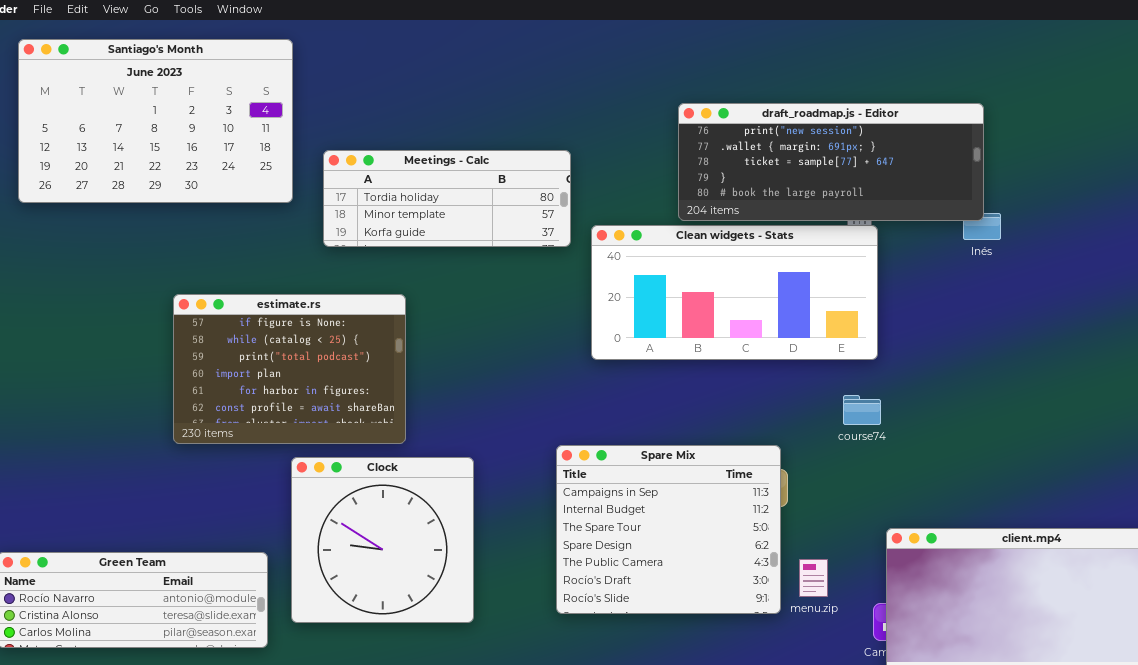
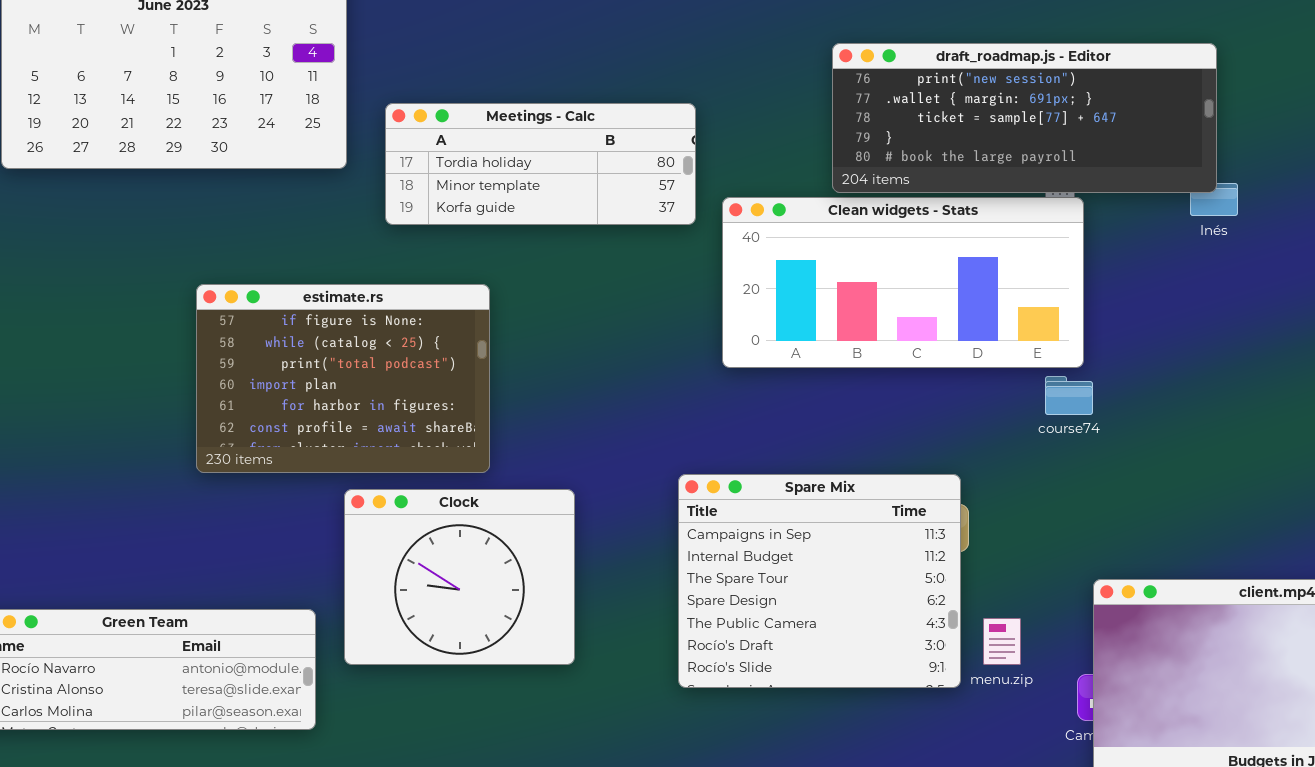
course74: [843,395,881,425] -> [1045,376,1093,415], moved
Clock: [291,457,474,623] -> [344,489,575,665], resized

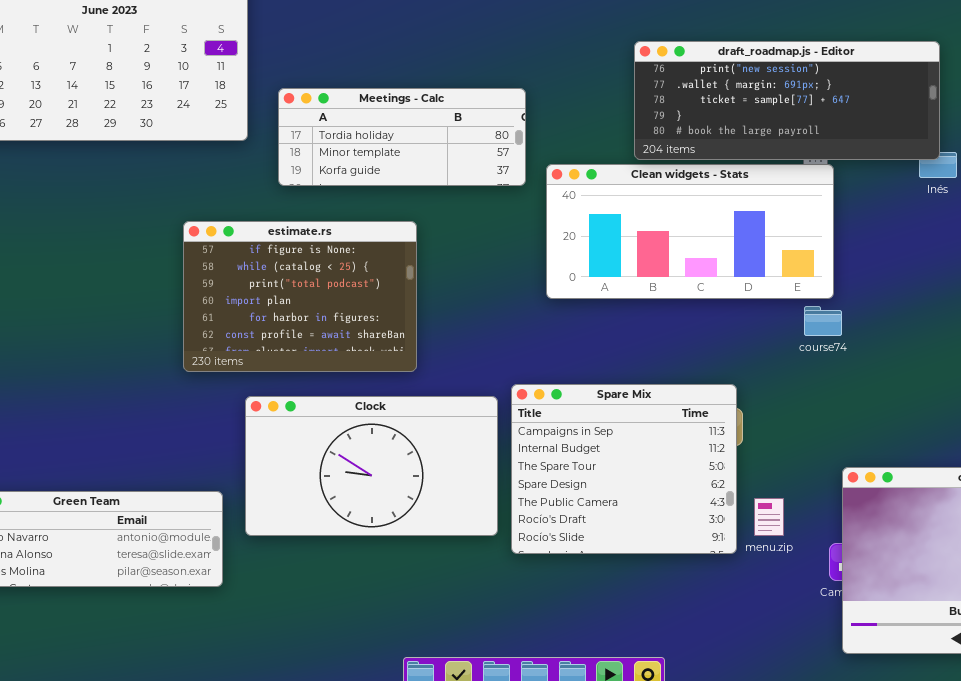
estimate.rs: [196,284,490,473] -> [183,221,417,372], moved
Clock: [344,489,575,665] -> [245,396,498,536], resized

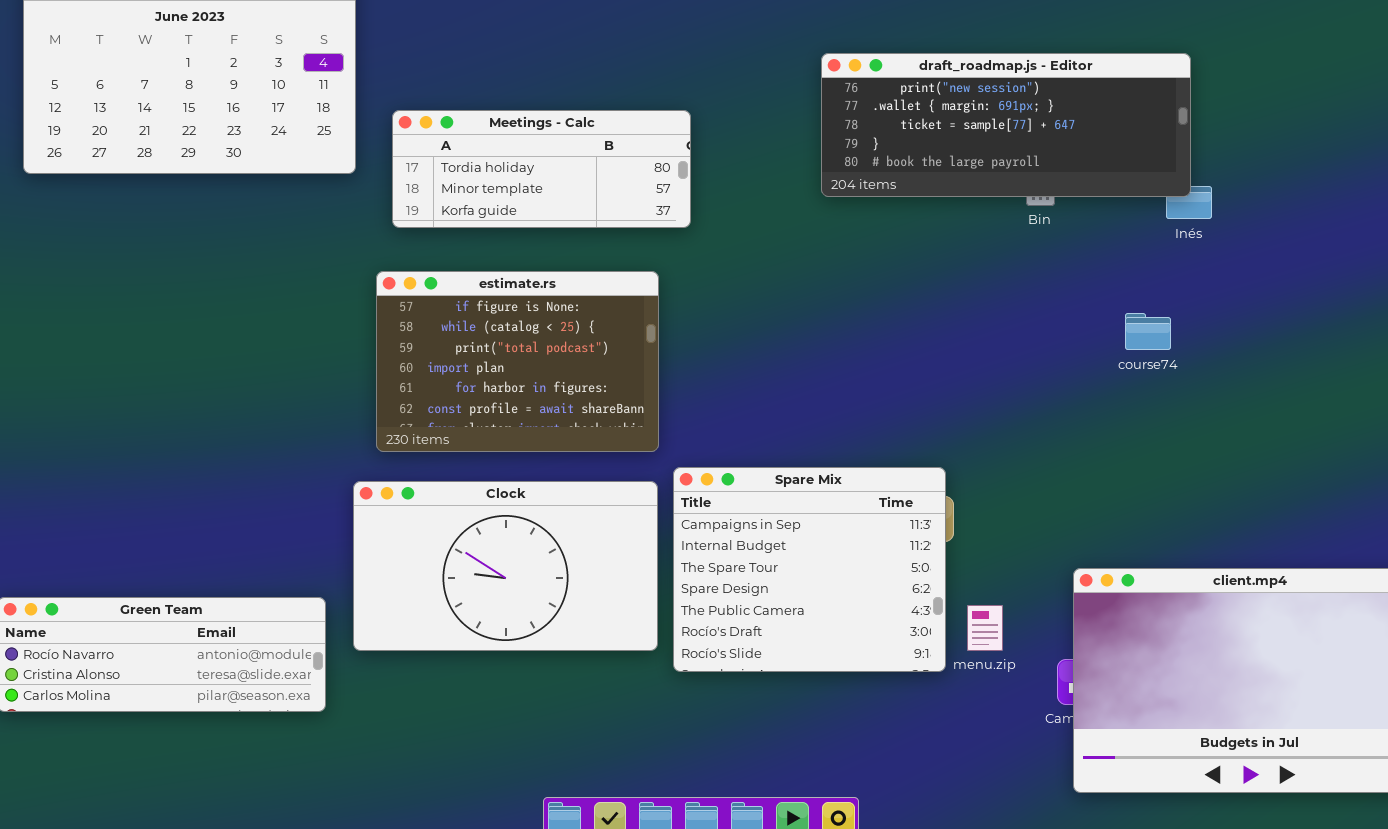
Clean widgets - Stats: [546,164,834,299] -> none, closed
estimate.rs: [183,221,417,372] -> [376,271,659,452], moved
course74: [804,306,842,336] -> [1125,313,1171,350], moved

